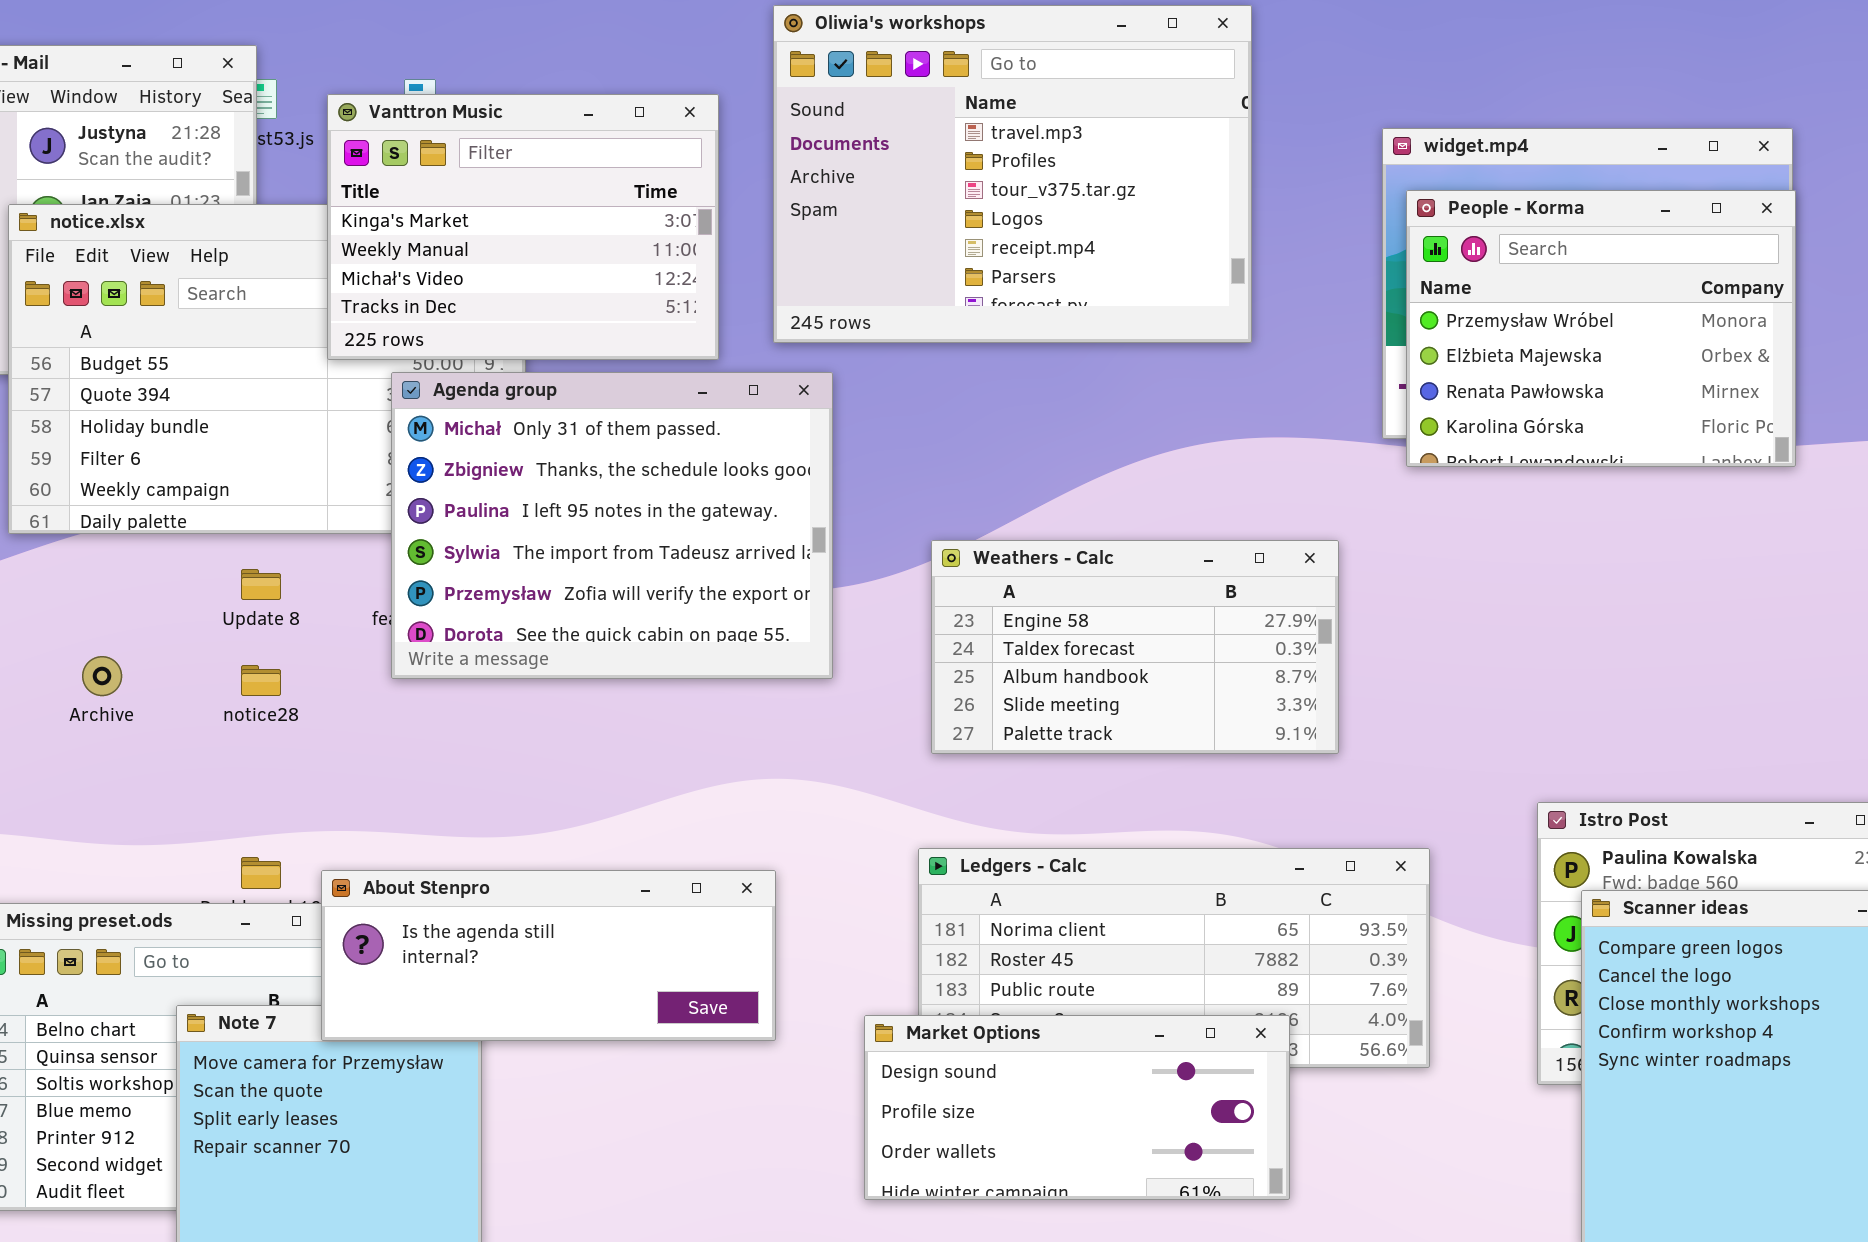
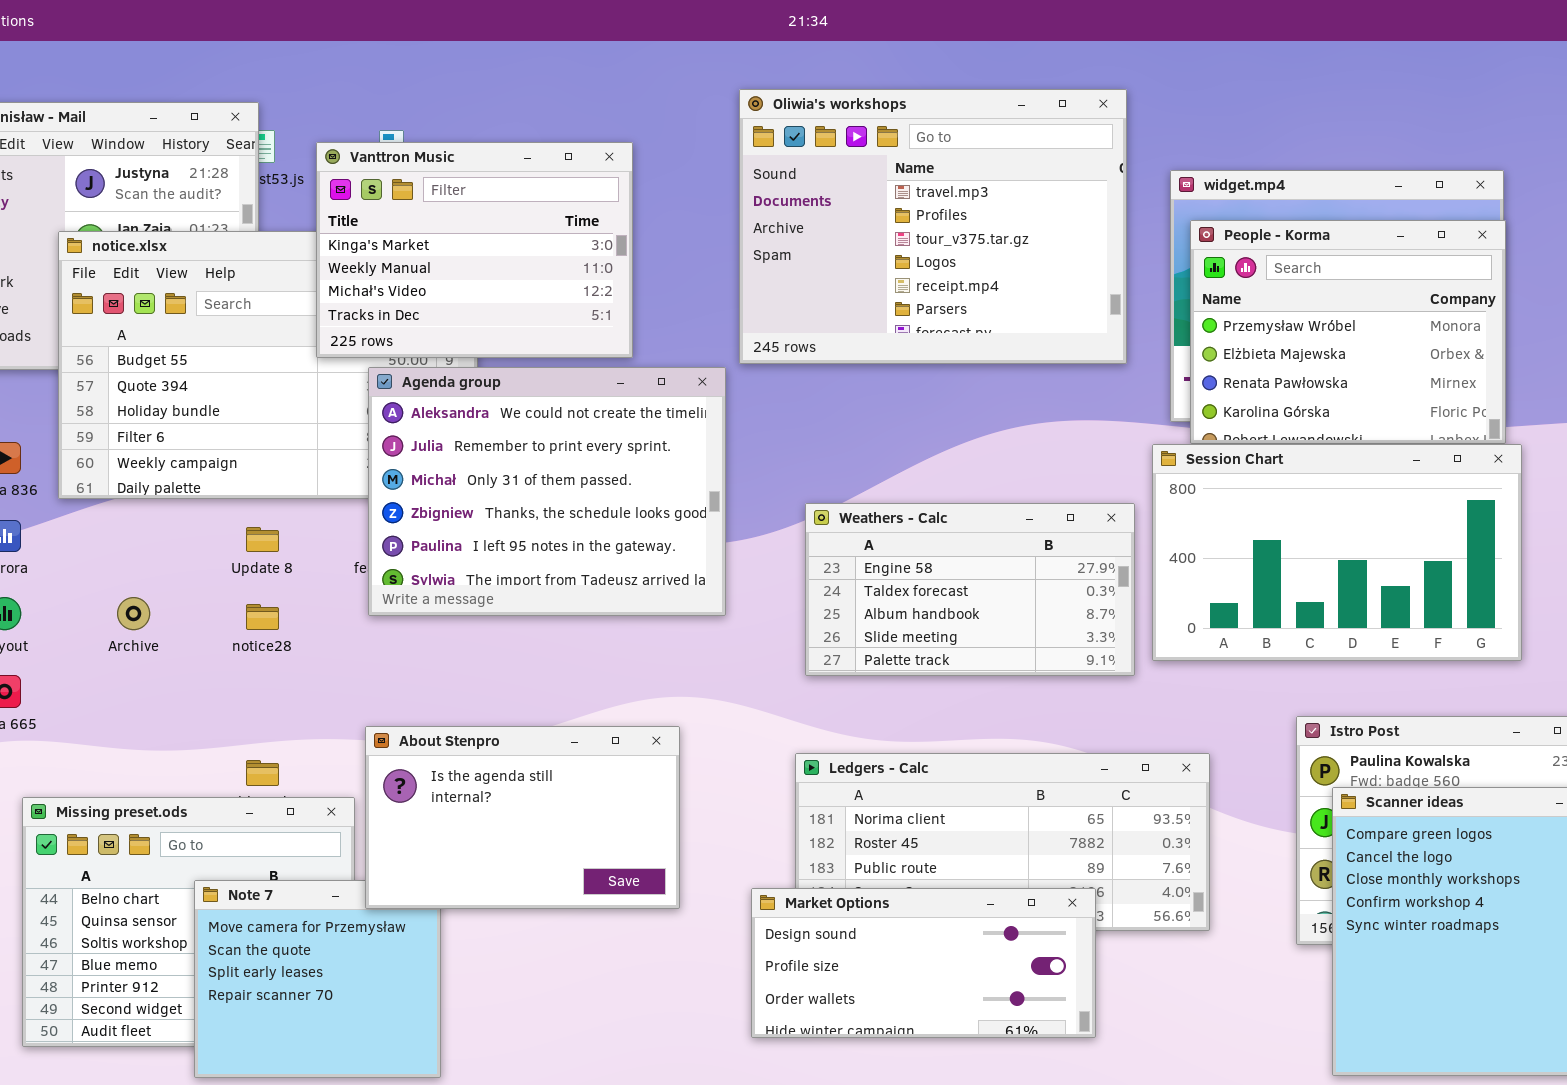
Oliwia's workshops: [773,5,1252,343] -> [739,89,1127,364], moved
Agenda group: [391,372,833,679] -> [368,367,726,616], scrolled up 2 rows
Session Chart: none -> [1152,444,1522,661], opened
About Stenpro: [321,870,776,1041] -> [365,726,680,909], resized

